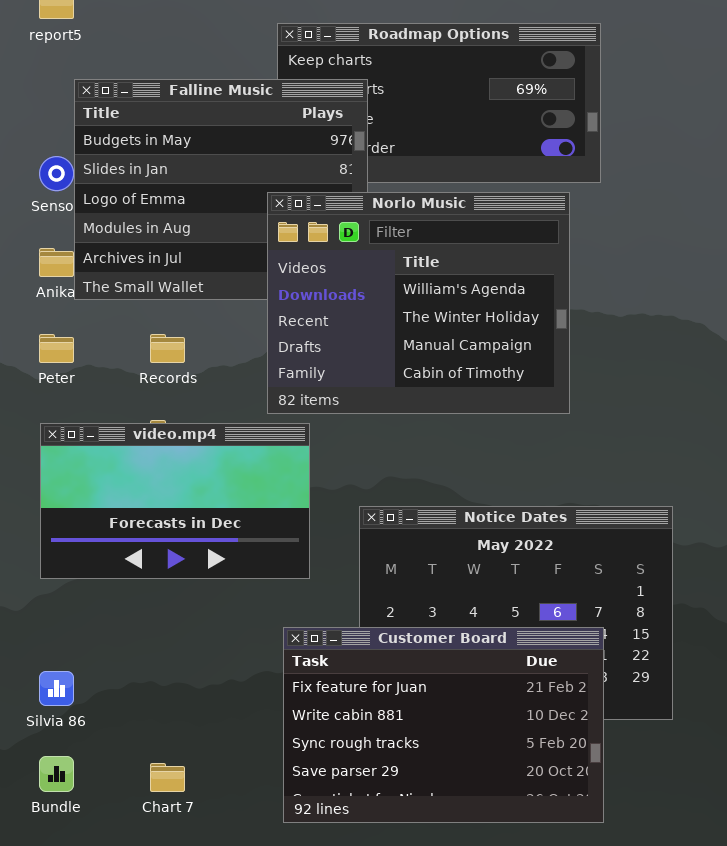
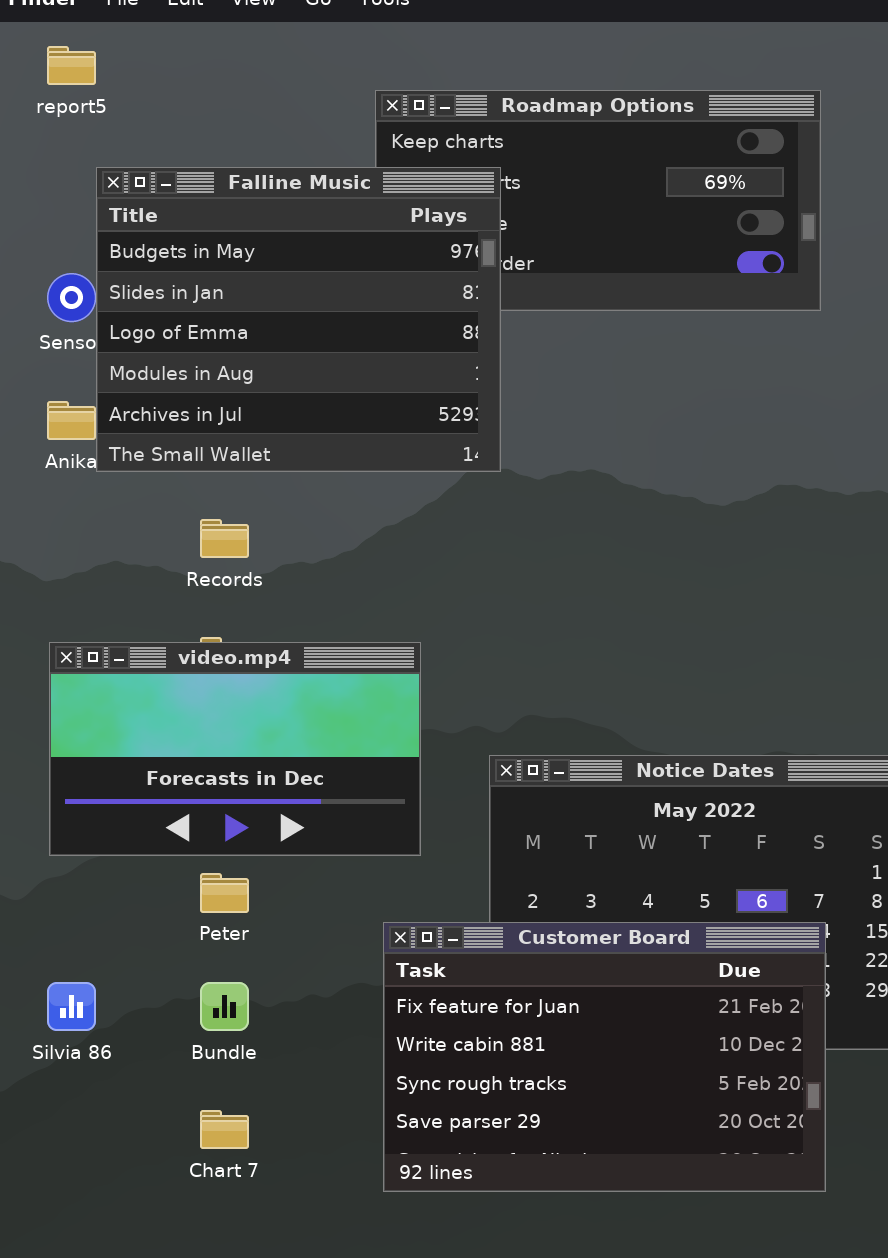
Norlo Music: [267,192,570,414] -> none, closed
Peter: [39,334,74,363] -> [200,873,249,913], moved
Bundle: [39,756,74,792] -> [200,982,249,1031], moved

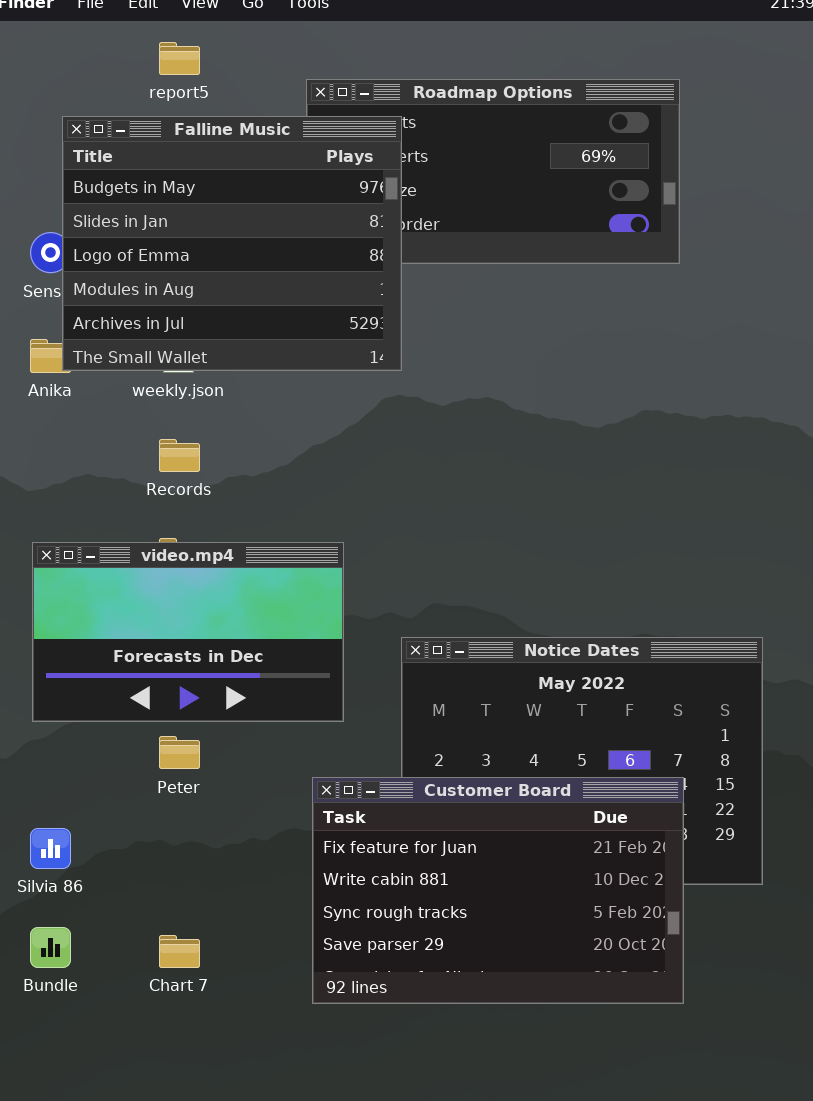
report5: [47,46,96,85] -> [159,42,200,75], moved
Falline Music: [96,167,501,472] -> [62,116,402,371], moved
Bundle: [200,982,249,1031] -> [30,927,71,968], moved

